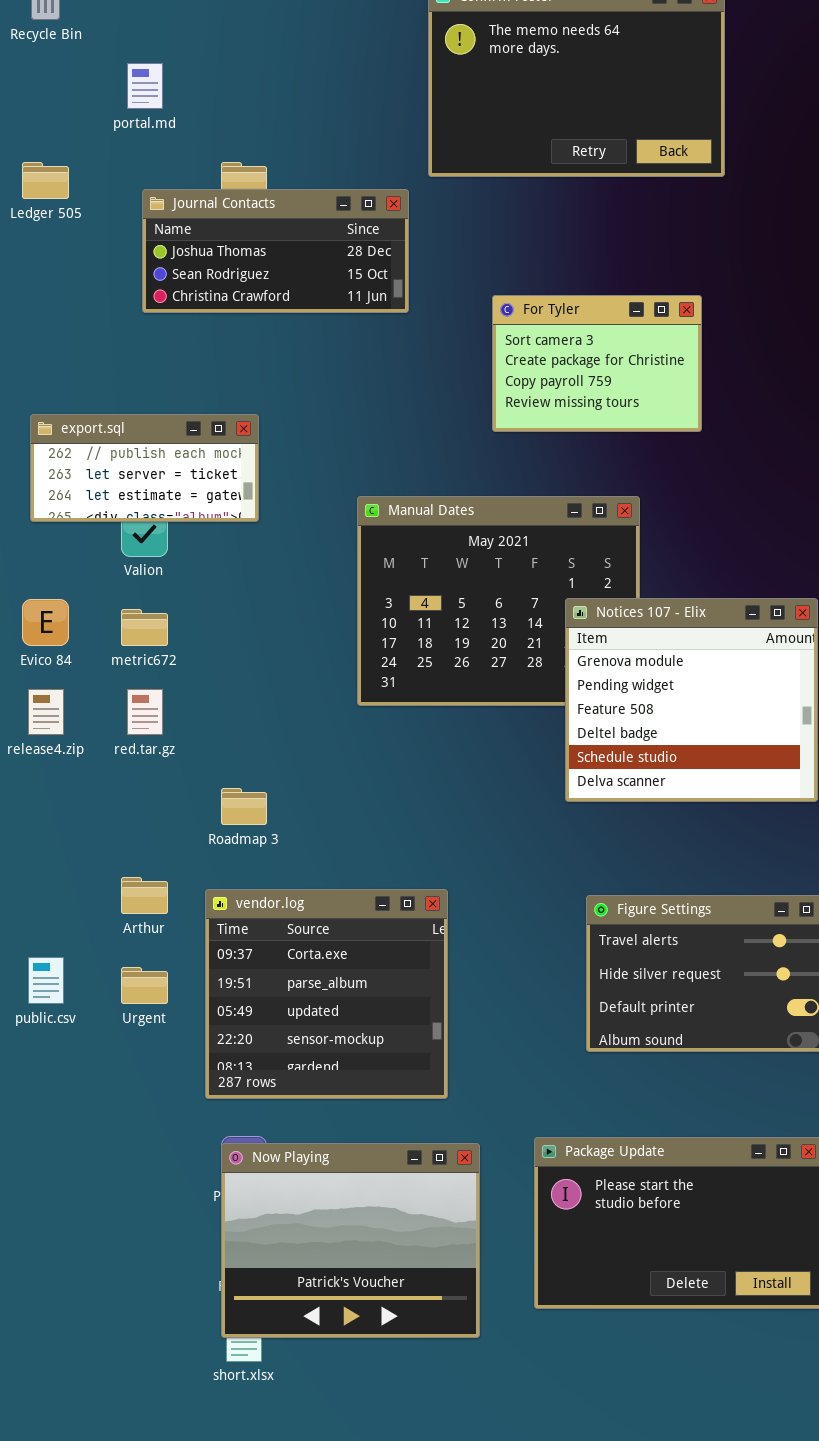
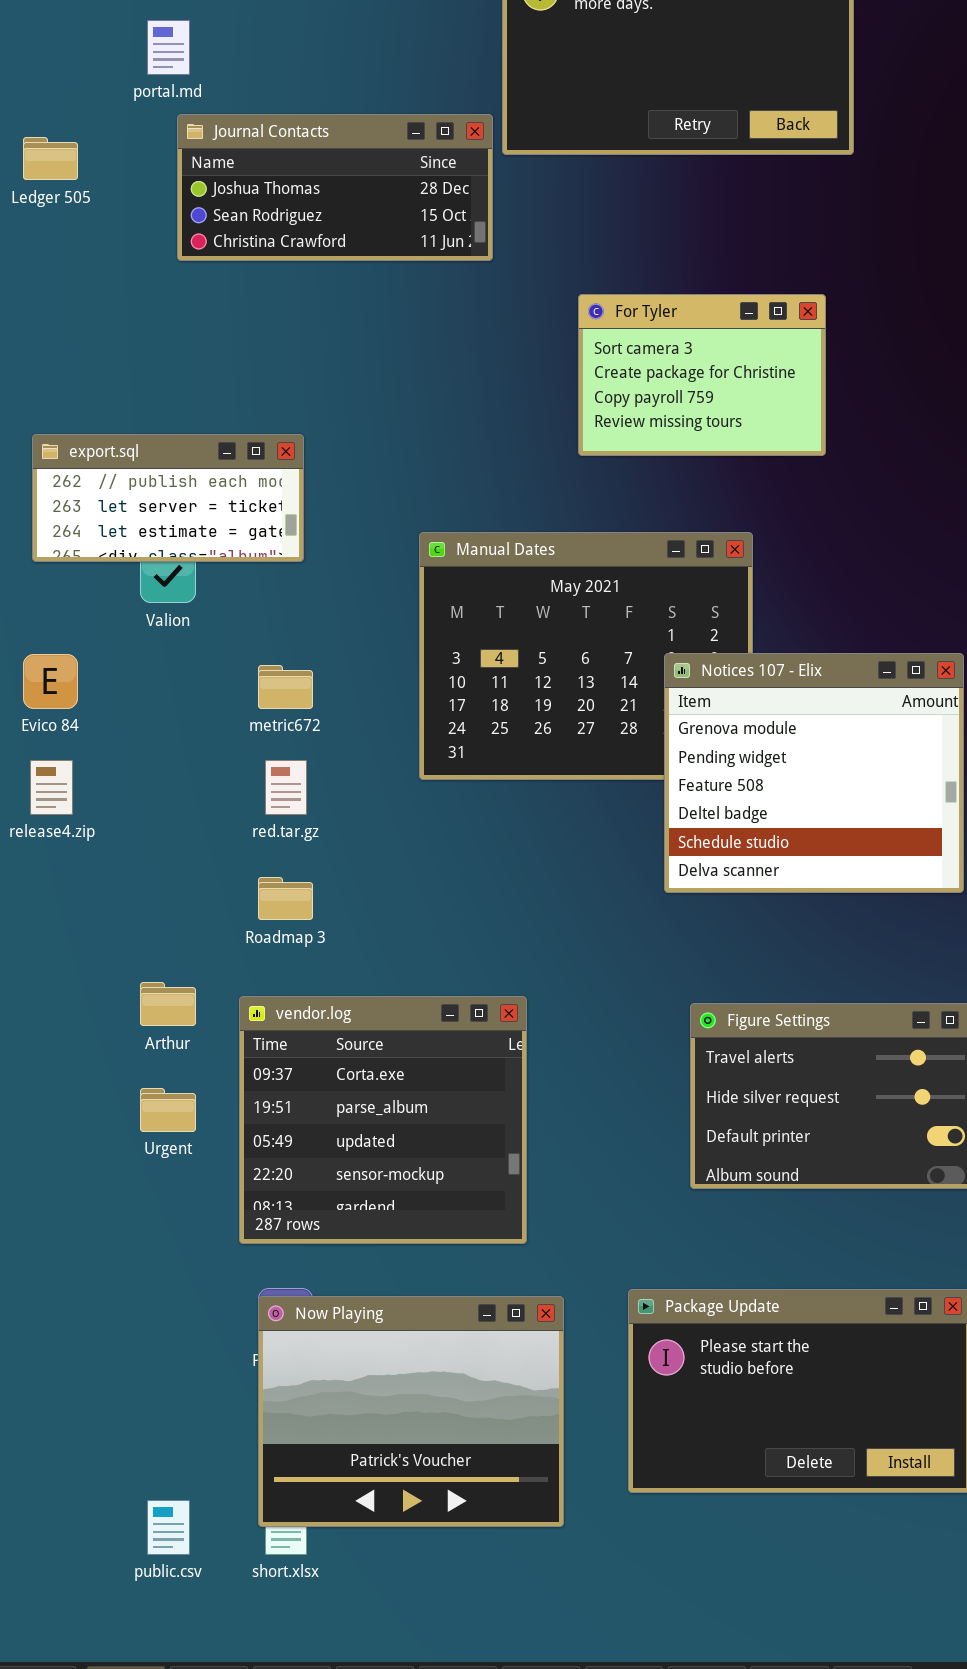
Journal Contacts: [142,189,409,313] -> [177,114,493,261], moved
metric672: [121,609,168,646] -> [258,665,313,709], moved
red.tar.gz: [127,689,163,735] -> [265,760,307,815], moved
public.csv: [28,957,64,1004] -> [147,1500,190,1555], moved

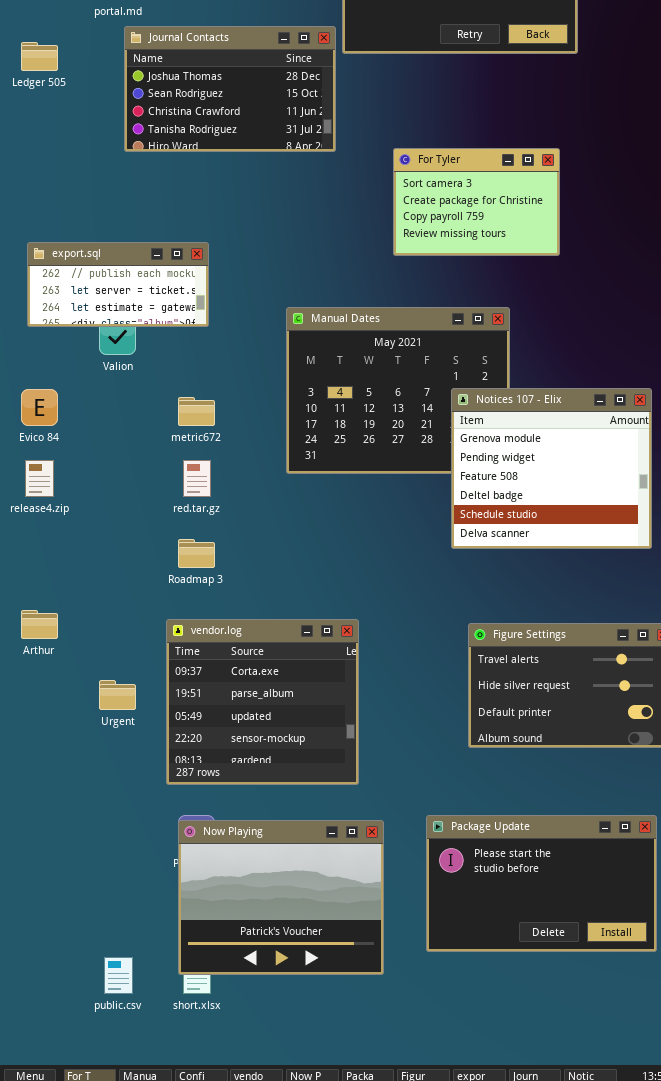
Journal Contacts: [177,114,493,261] -> [124,26,336,152], resized
Arthur: [140,982,196,1026] -> [21,610,58,639], moved

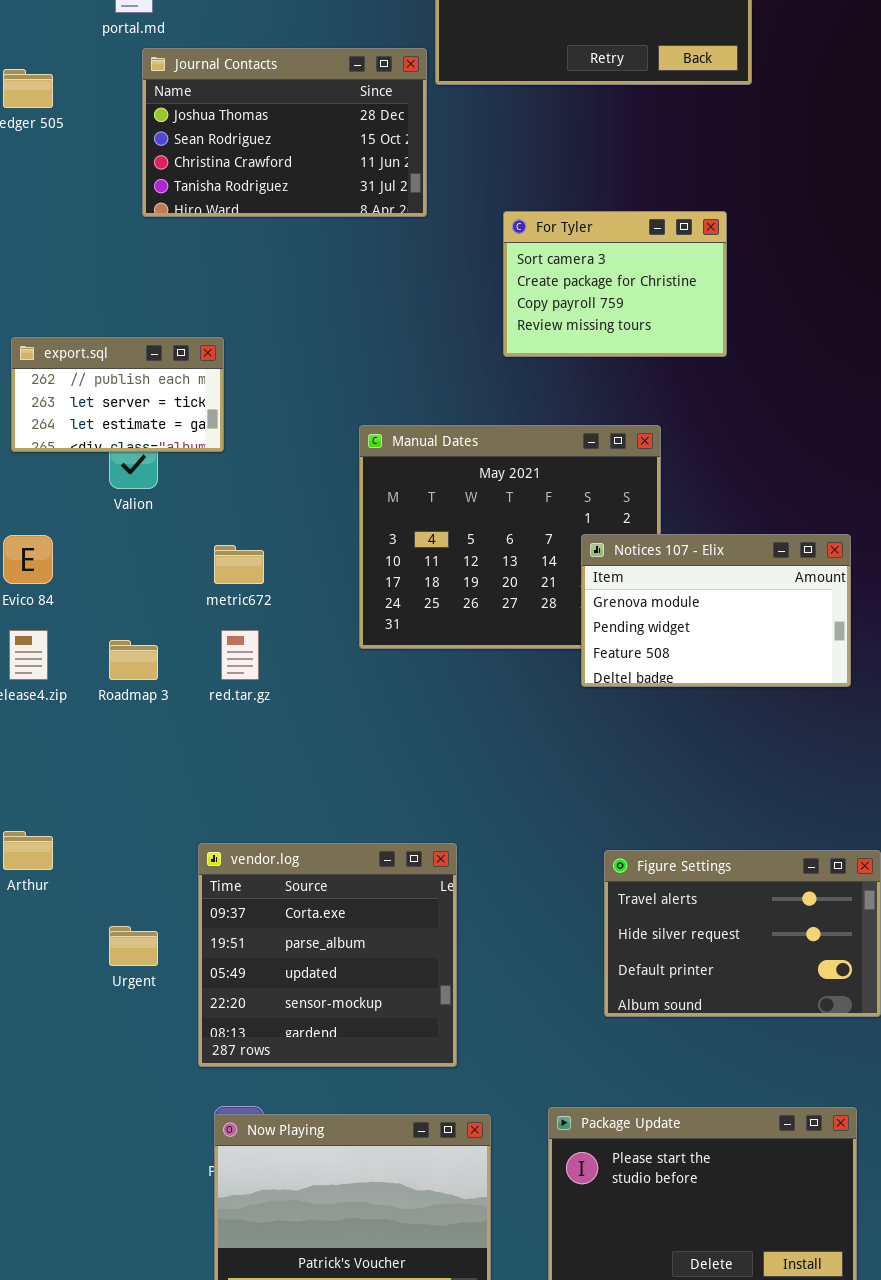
export.sql: [27,242,209,327] -> [11,337,224,452], resized
Notices 107 - Elix: [451,388,652,549] -> [581,534,851,687], resized
Roadmap 3: [178,539,215,568] -> [109,640,158,680], moved

